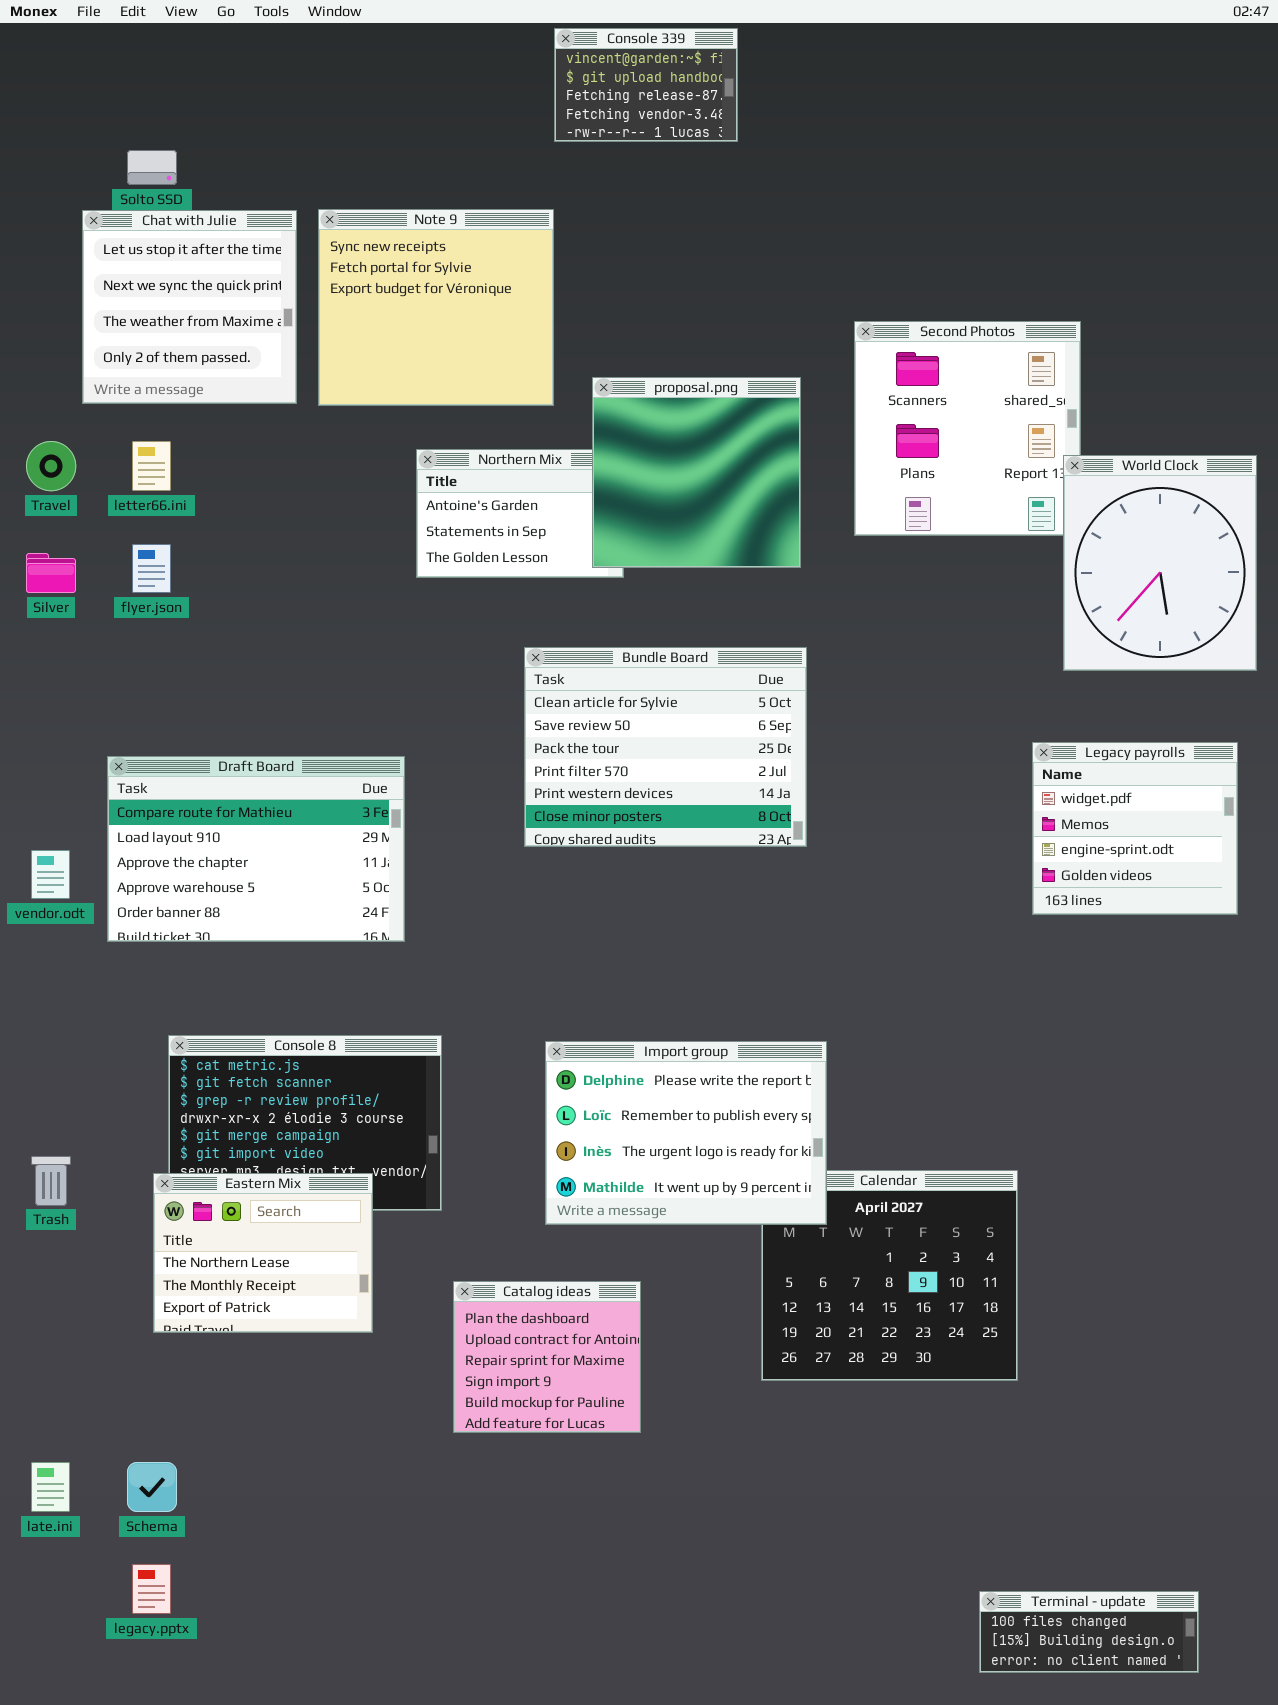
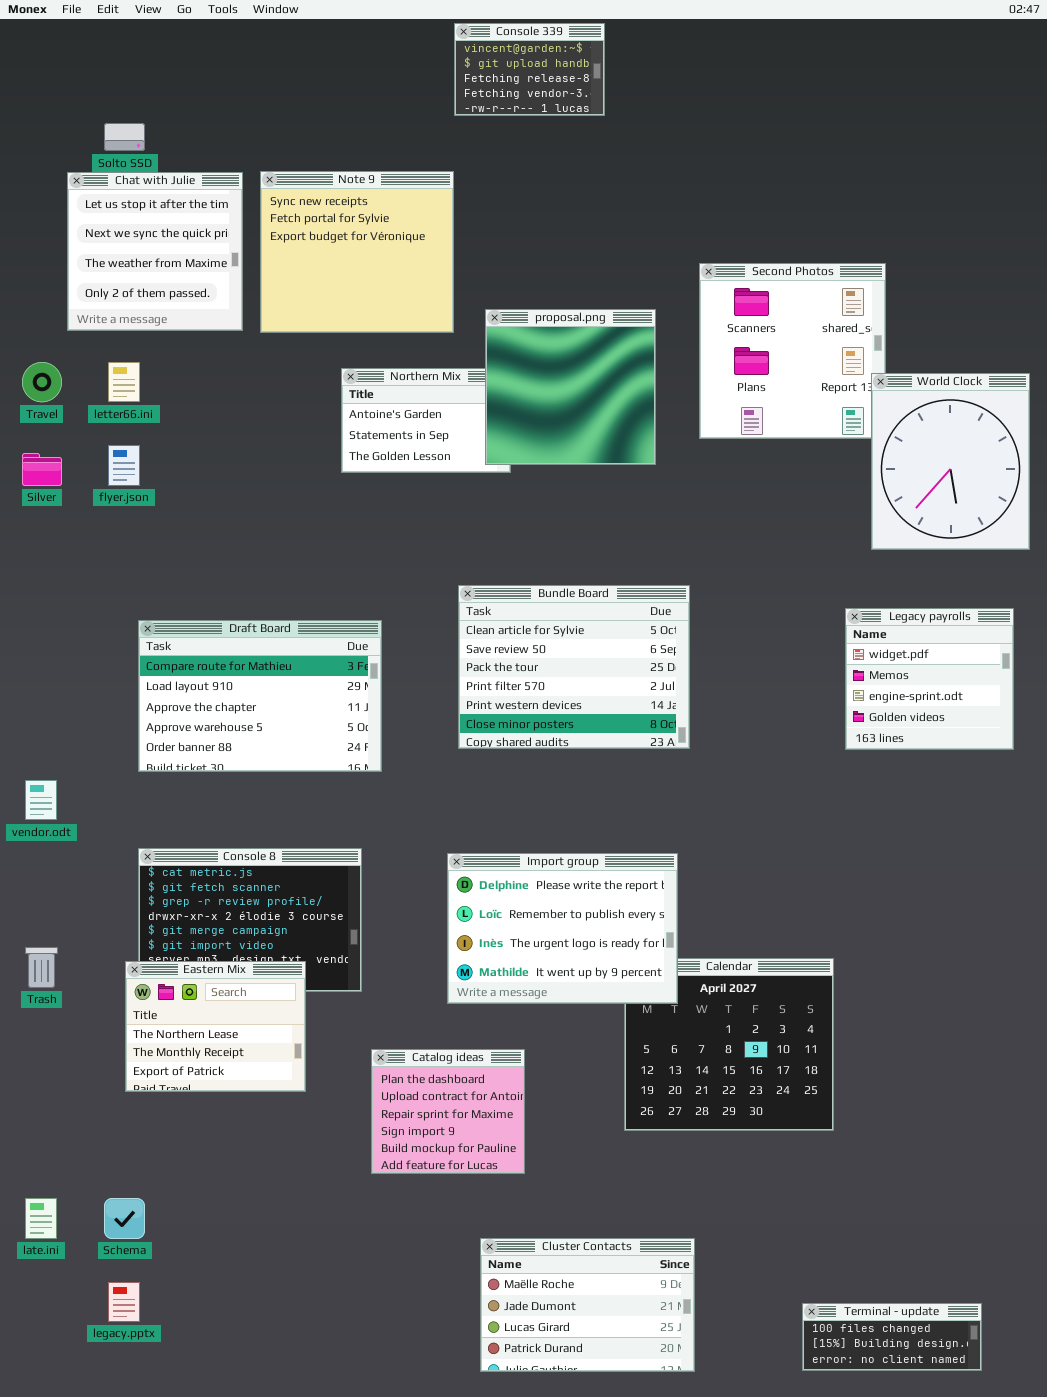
Bundle Board: [524,647,807,847] -> [458,585,690,749], moved
Draft Board: [107,756,405,942] -> [138,620,382,772], moved
vendor.odt: [31,850,70,899] -> [25,780,57,820], moved
Cluster Contacts: none -> [480,1238,695,1372], opened

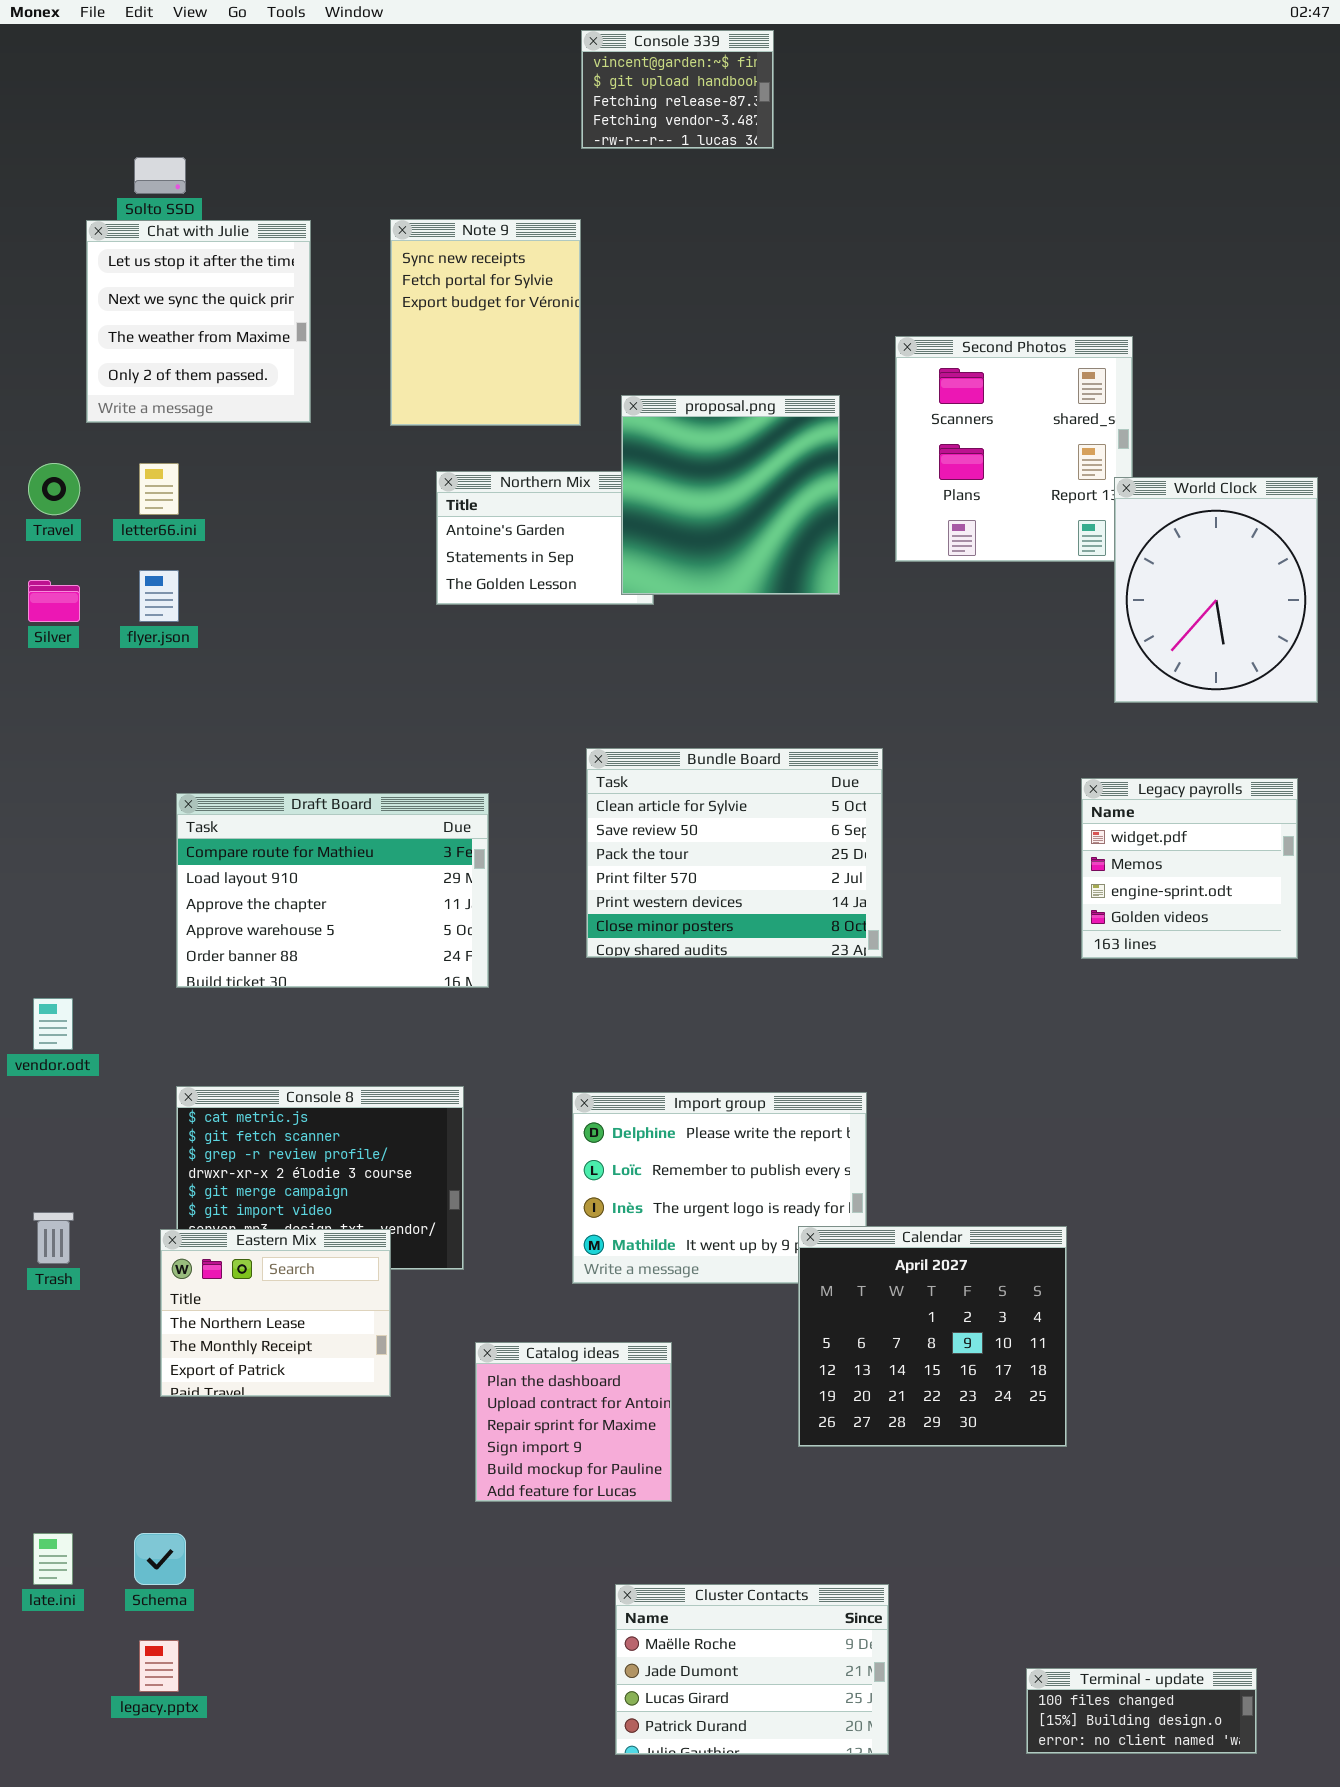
Note 9: [260,171,454,333] -> [390,219,581,426], resized
Calendar: [624,958,834,1131] -> [798,1226,1067,1447], raised

